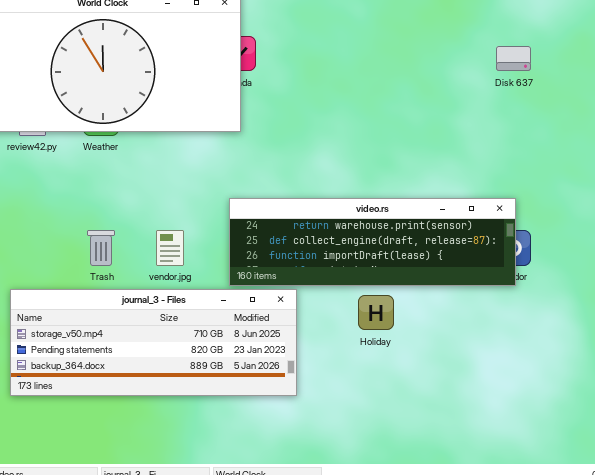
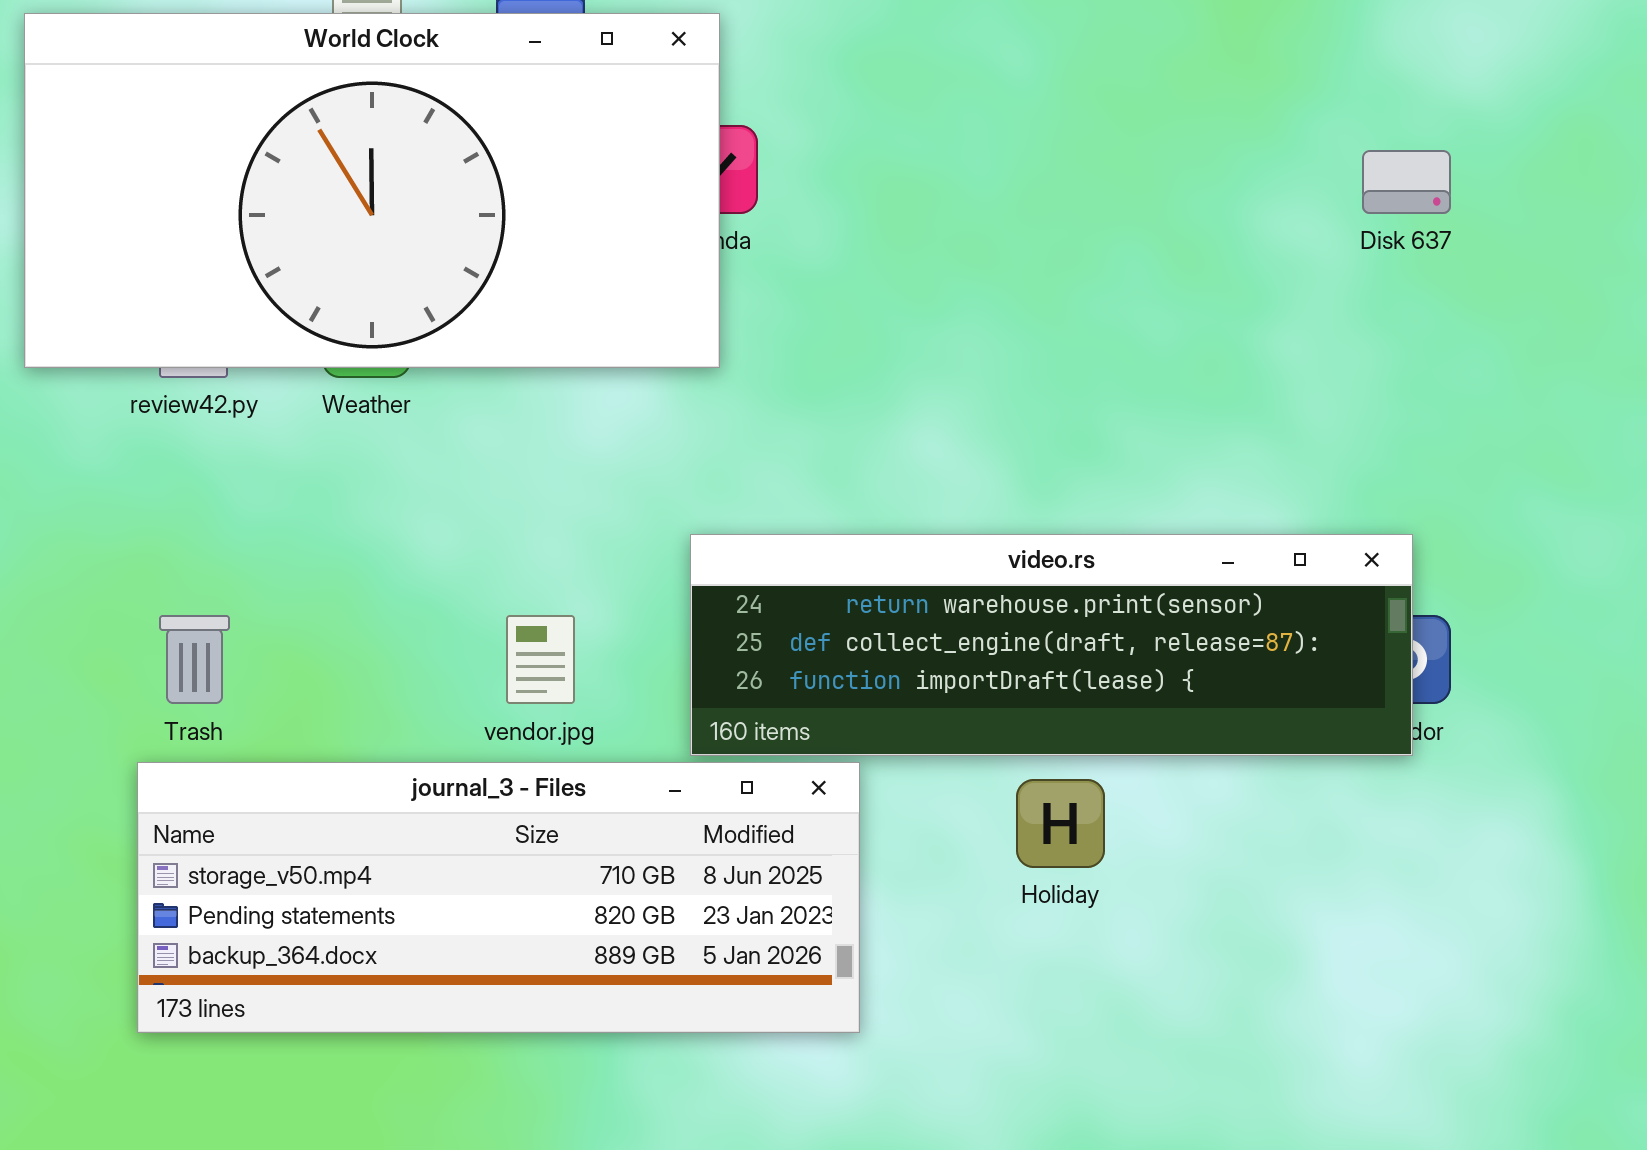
Trash: [87,230,115,266] -> [159,615,230,704], moved

